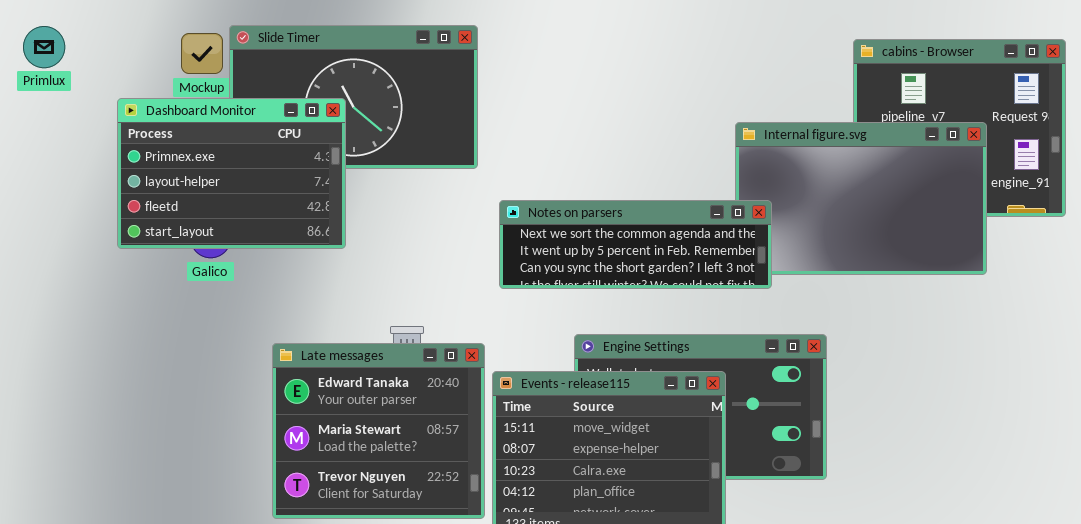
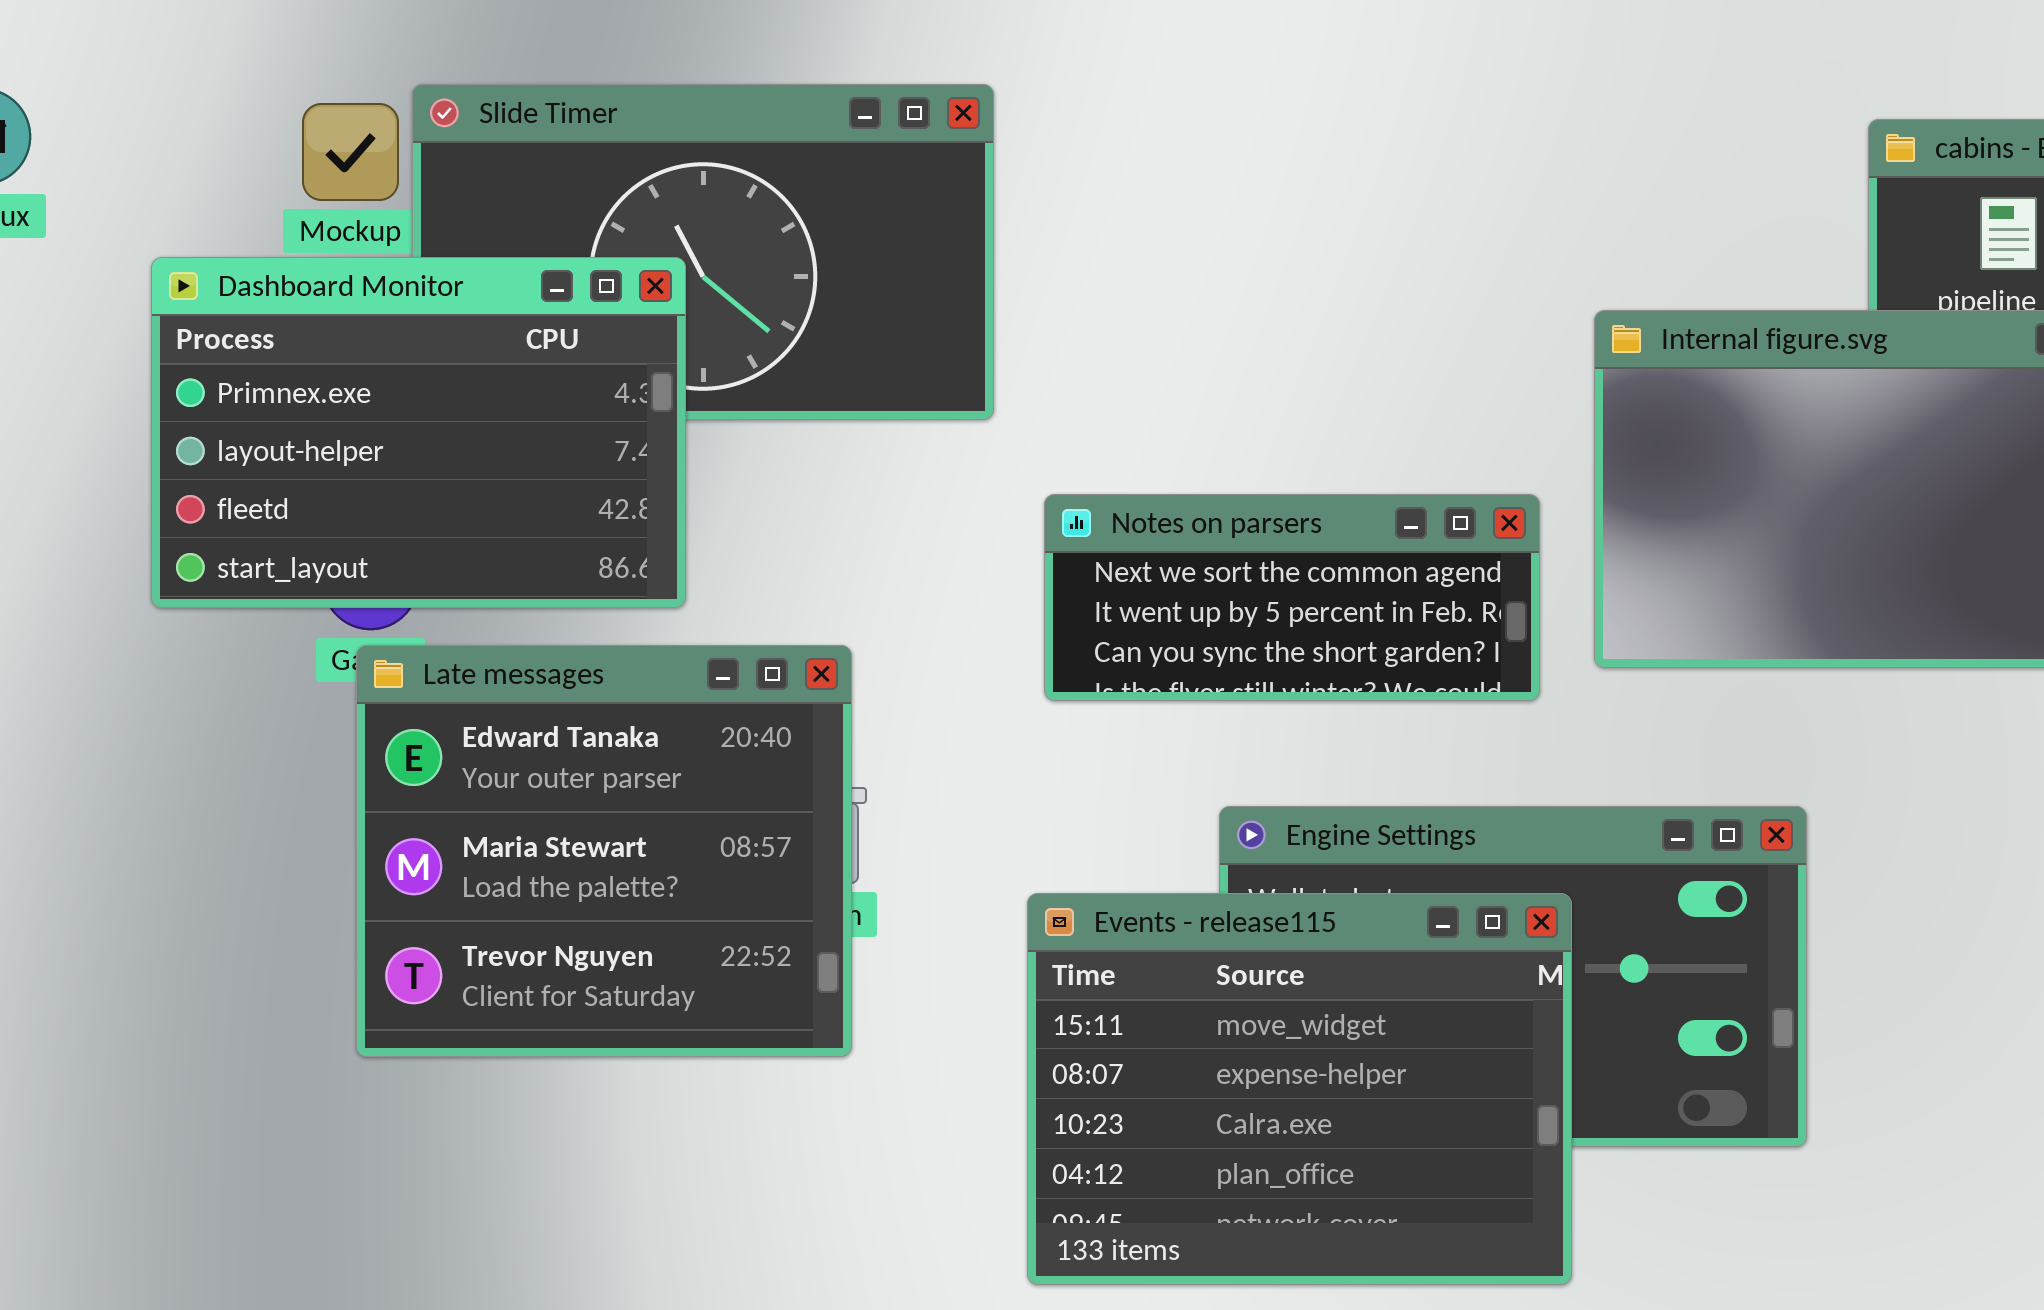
Notes on parsers: [499,200,772,289] -> [1044,494,1540,701], resized
Late messages: [272,343,485,519] -> [356,645,852,1057], moved

